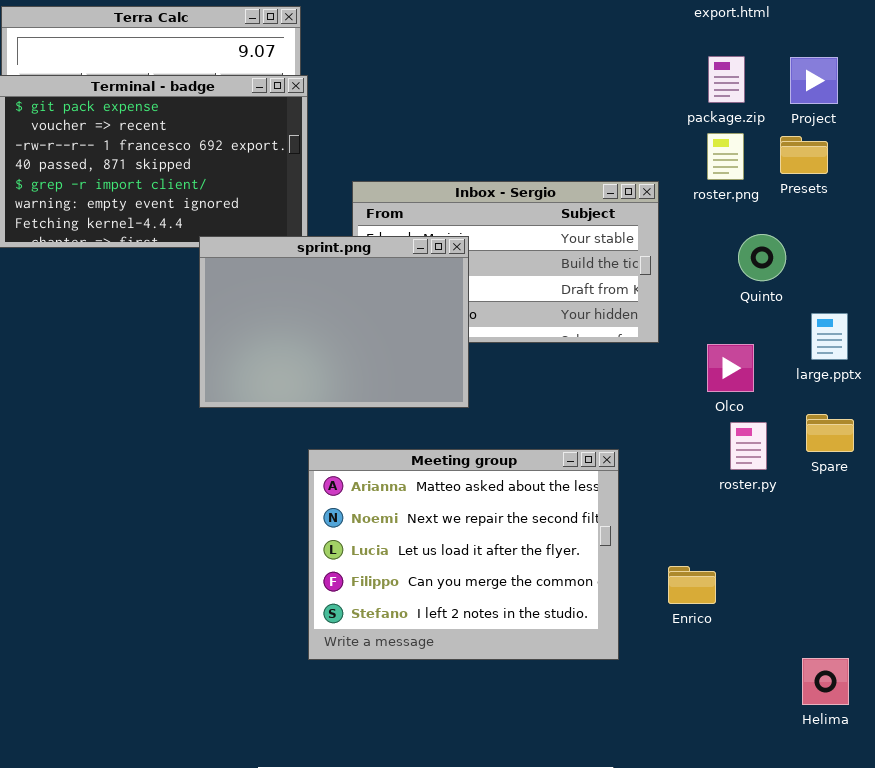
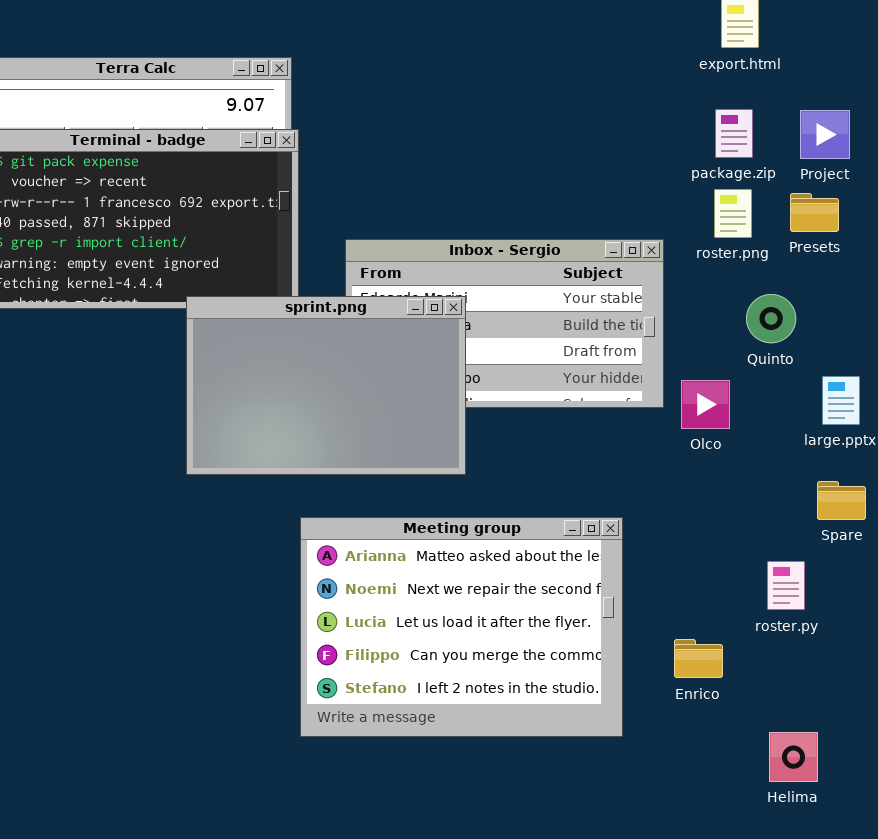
Olco: [707,344,754,392] -> [681,380,730,429], moved
roster.py: [730,422,767,470] -> [767,561,805,610], moved
Helima: [802,658,849,705] -> [769,732,818,782], moved

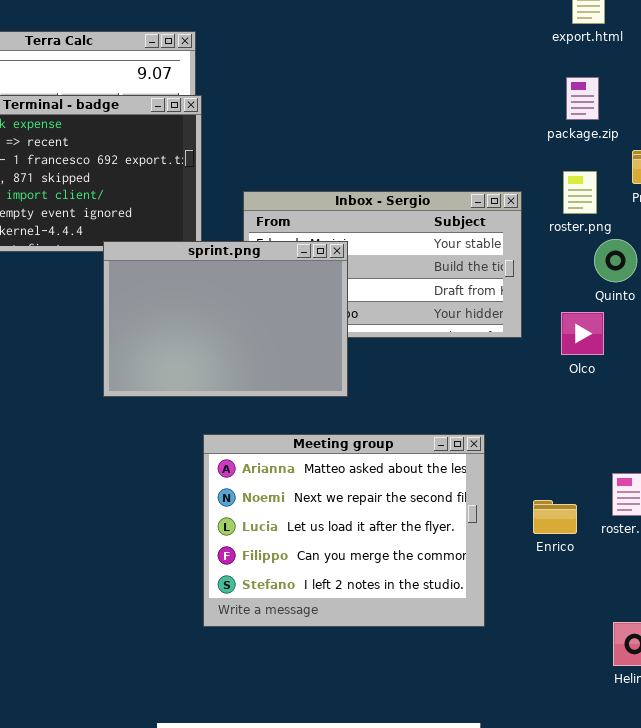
roster.png: [714,189,752,238] -> [563,171,597,214], moved
Olco: [681,380,730,429] -> [561,312,604,355], moved
Enrico: [674,639,723,678] -> [533,500,577,534], moved

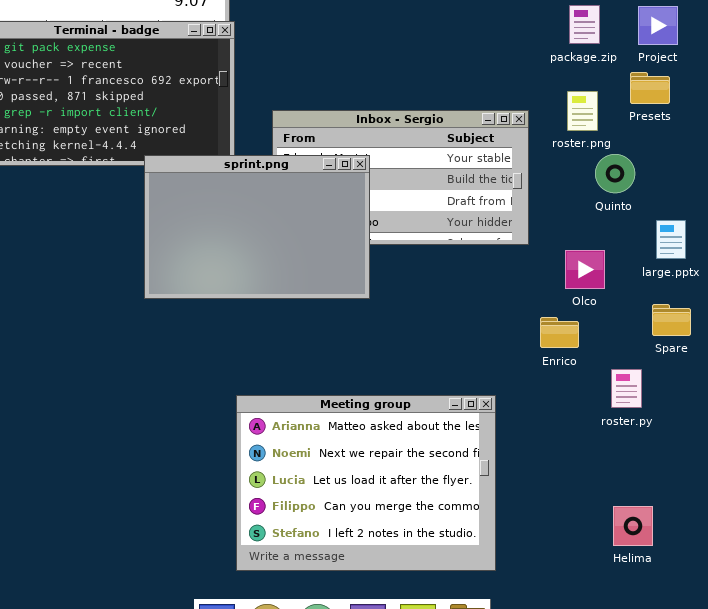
Olco: [561,312,604,355] -> [565,250,605,289], moved
Meeting group: [203,434,485,627] -> [236,395,496,571], moved
Enrico: [533,500,577,534] -> [540,317,579,348], moved

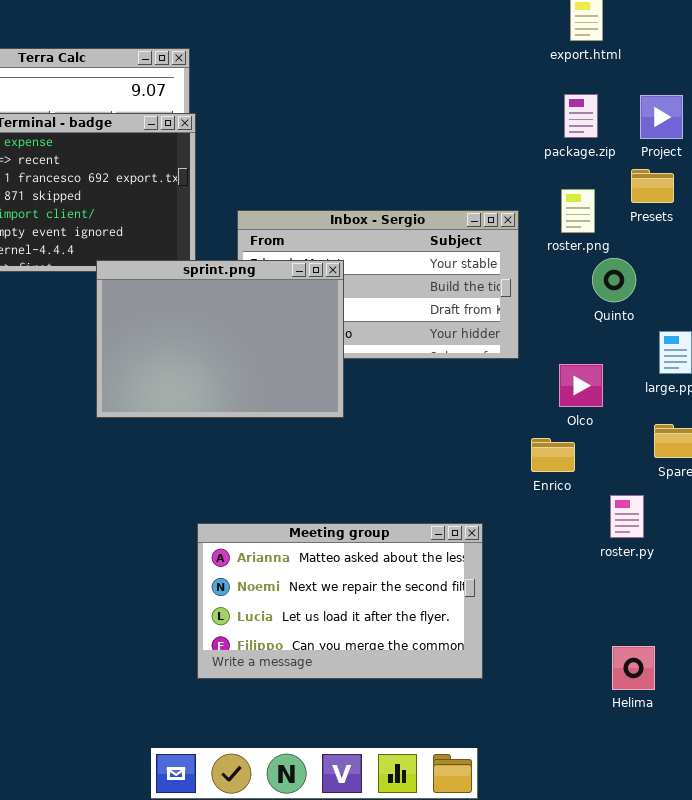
Meeting group: [236,395,496,571] -> [197,523,483,679], resized

